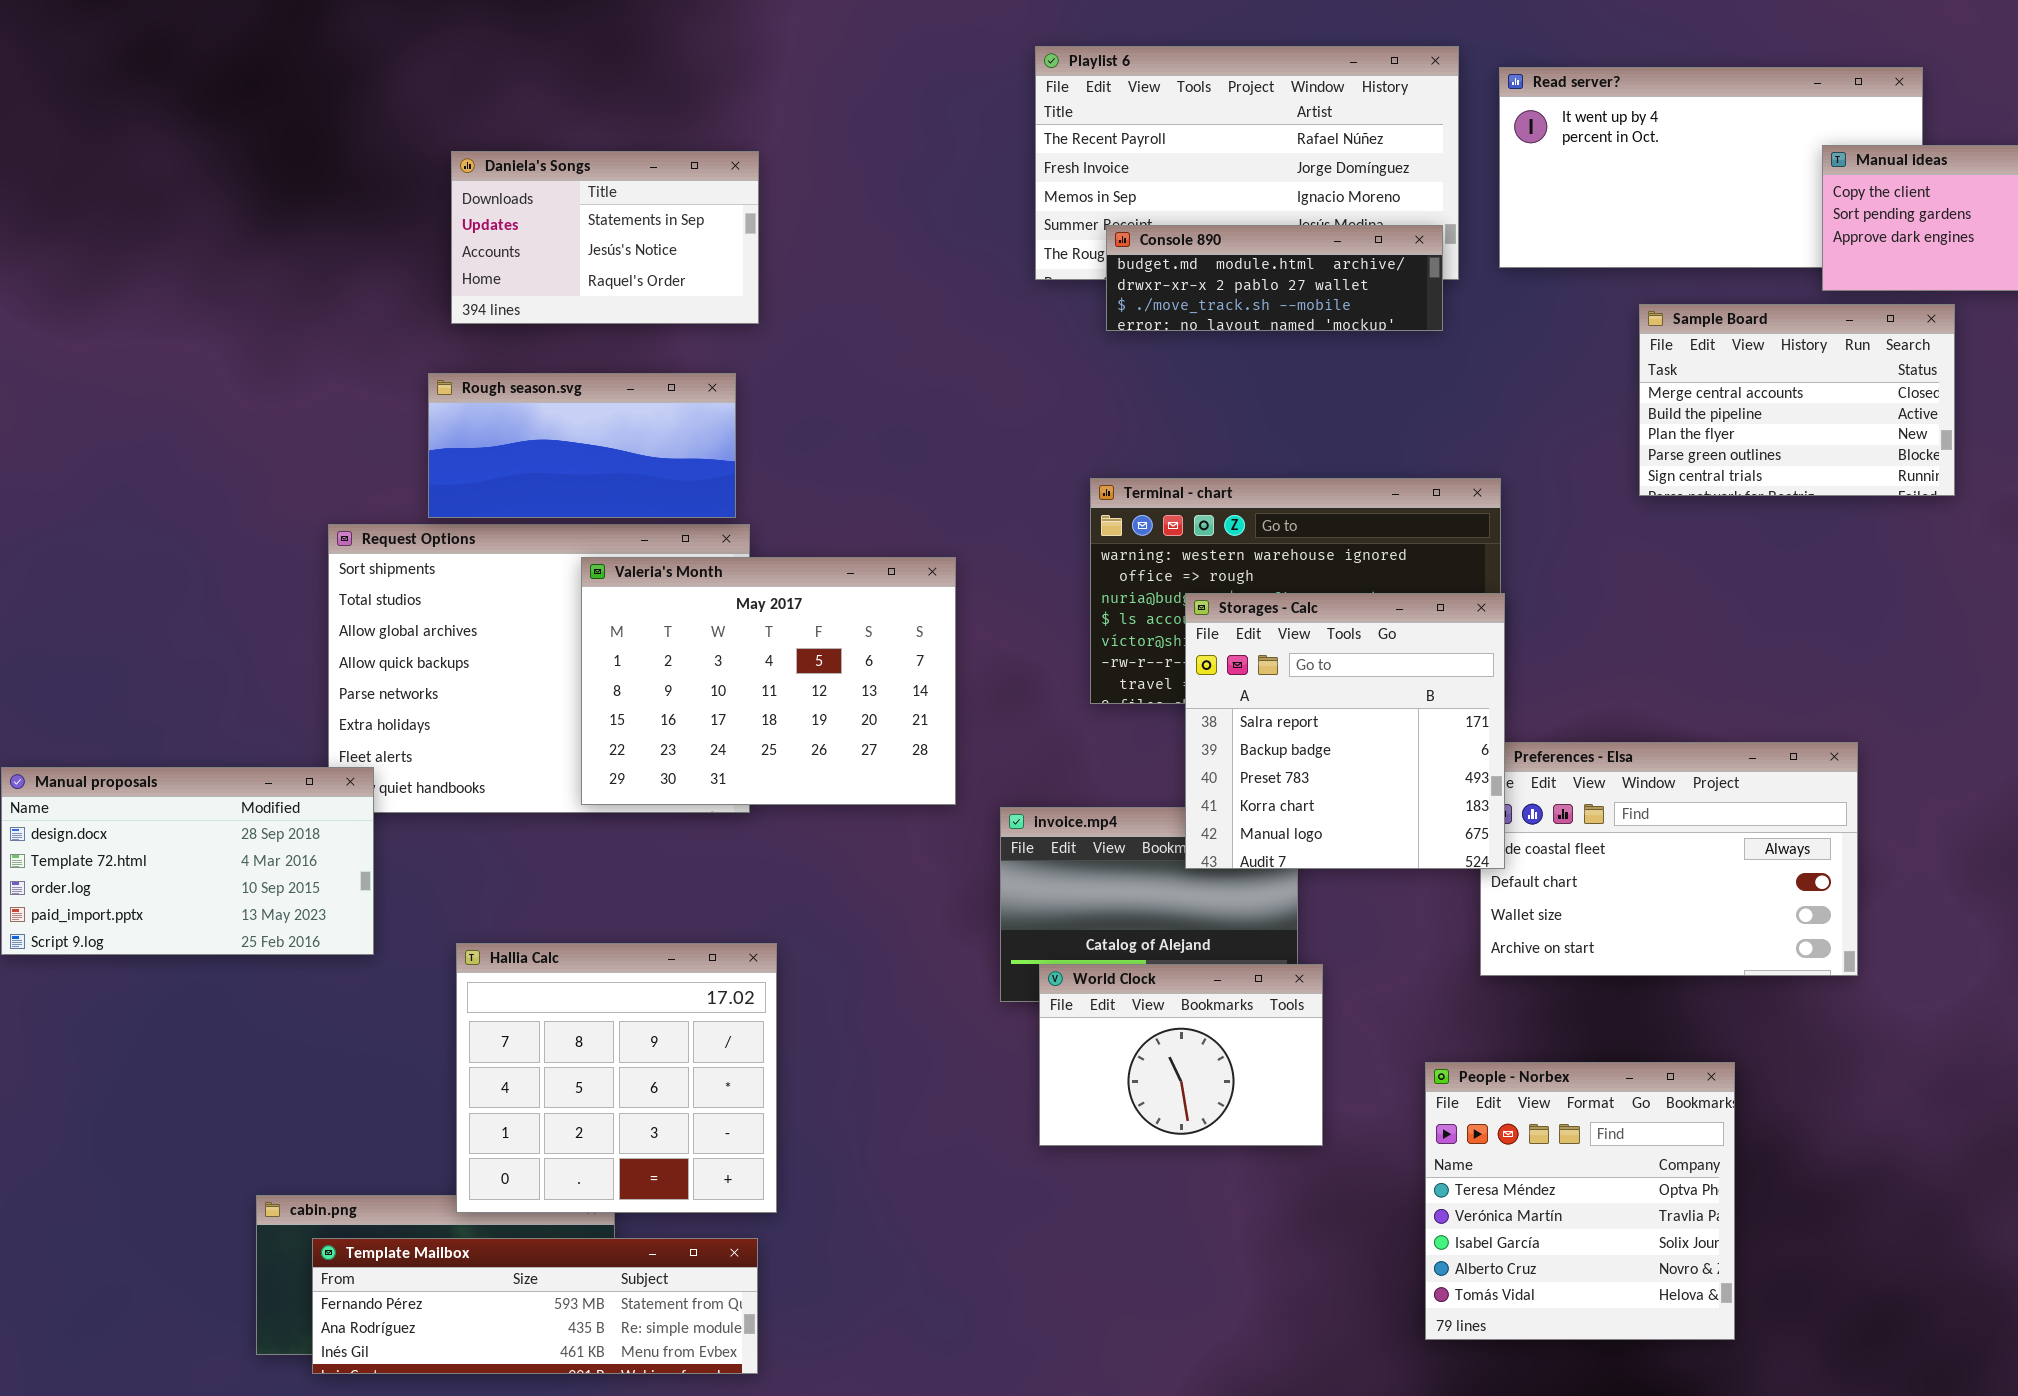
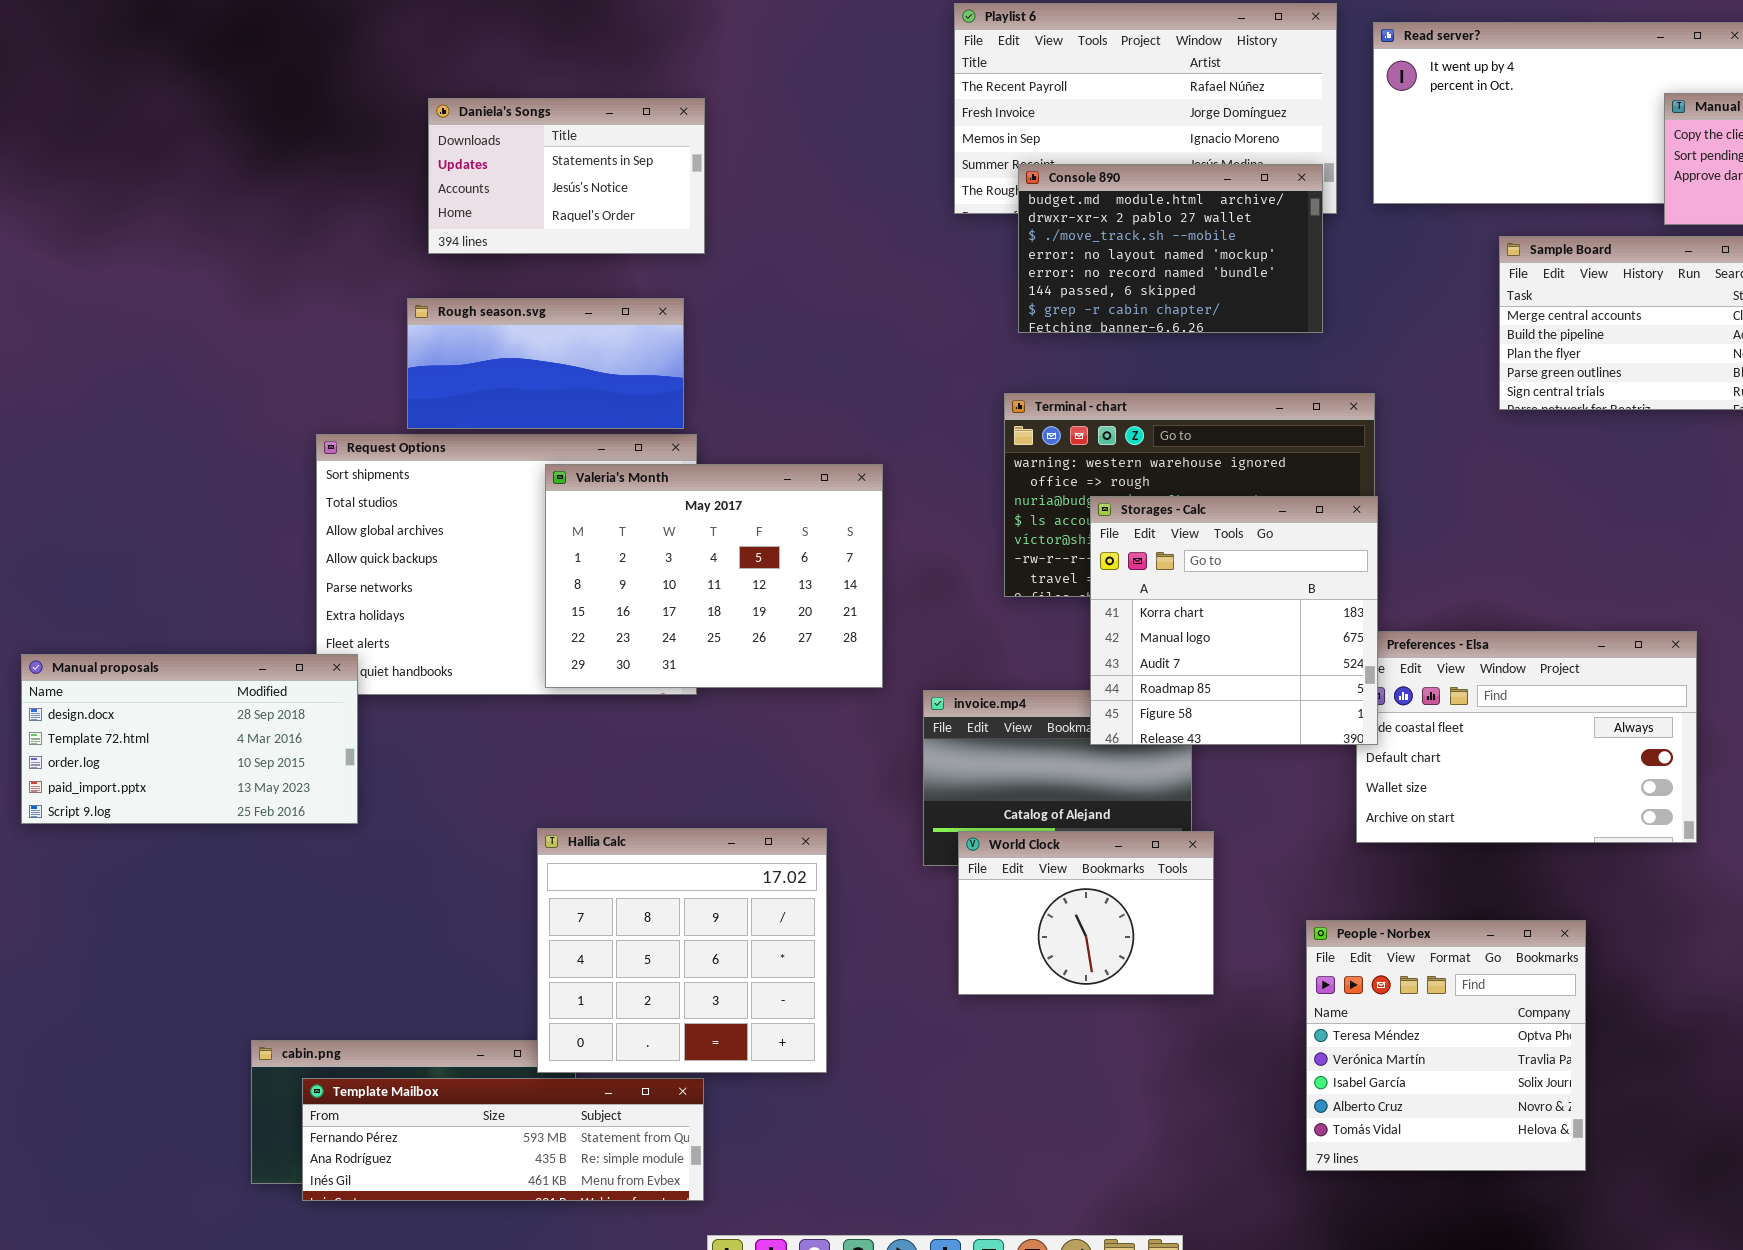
Console 890: [1106,225,1443,331] -> [1018,164,1323,333], resized
Storages - Calc: [1185,593,1505,869] -> [1090,496,1378,745], scrolled down 3 rows
Hallia Calc: [456,943,777,1213] -> [537,828,827,1073], moved

